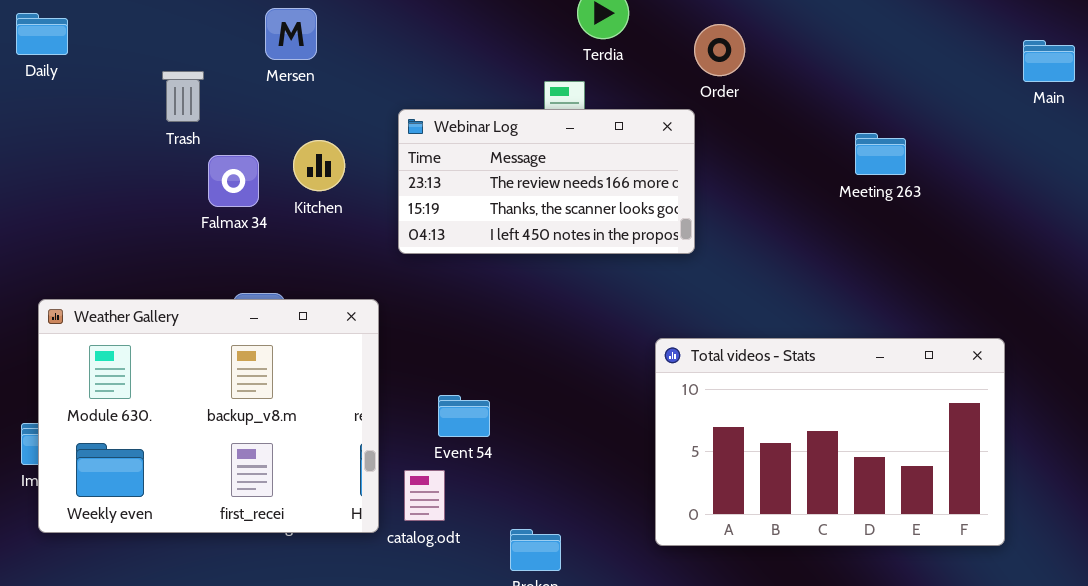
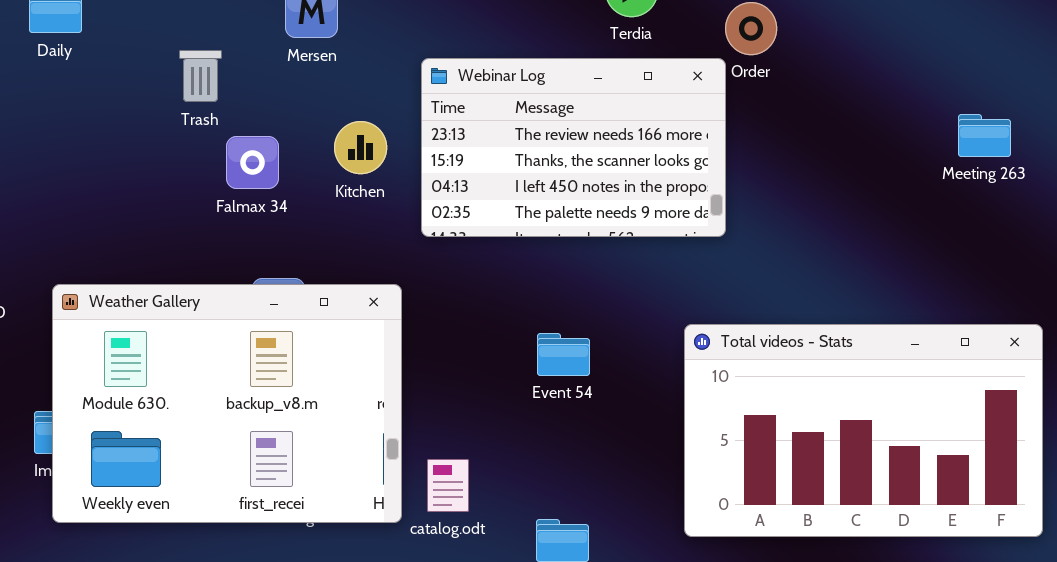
Webinar Log: [398,109,695,254] -> [421,58,726,237], resized
Meeting 263: [855,133,906,175] -> [958,114,1011,157], moved
Kitchen: [293,140,345,191] -> [334,121,387,174], moved
Event 54: [438,395,490,437] -> [537,333,590,376], moved

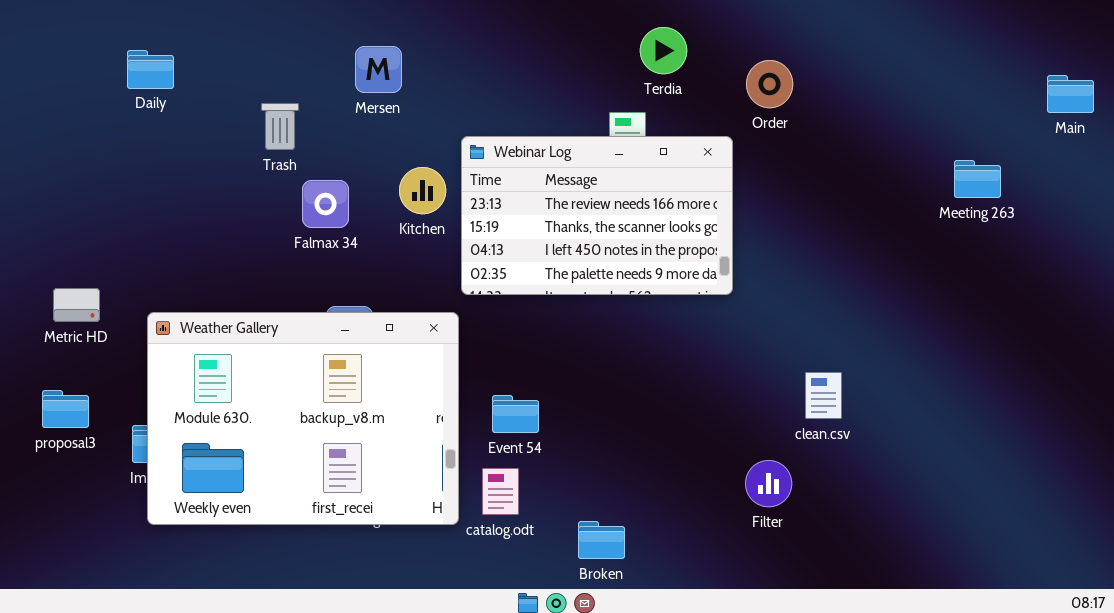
Webinar Log: [421,58,726,237] -> [461,136,733,295], moved
Total videos - Stats: [684,324,1043,537] -> none, closed
Event 54: [537,333,590,376] -> [492,395,539,433], moved

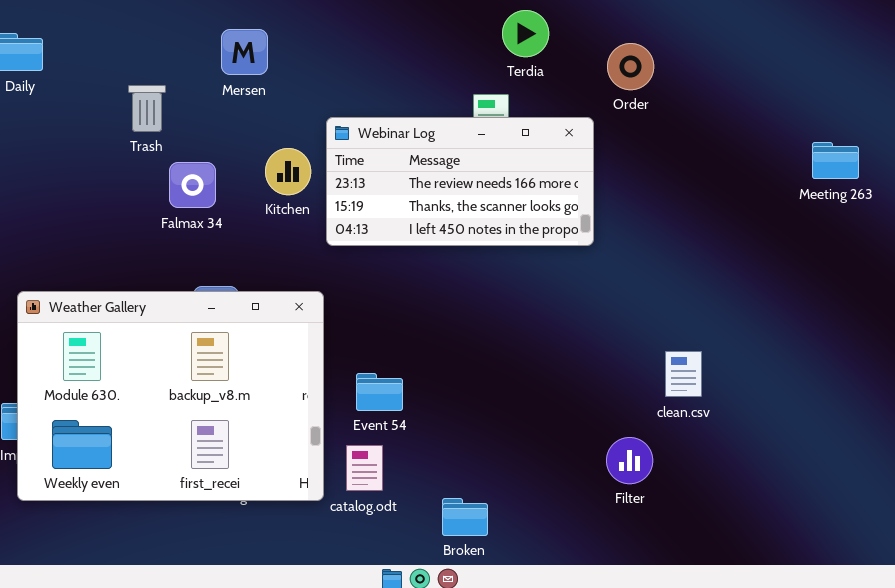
Webinar Log: [461,136,733,295] -> [326,117,594,246], resized

